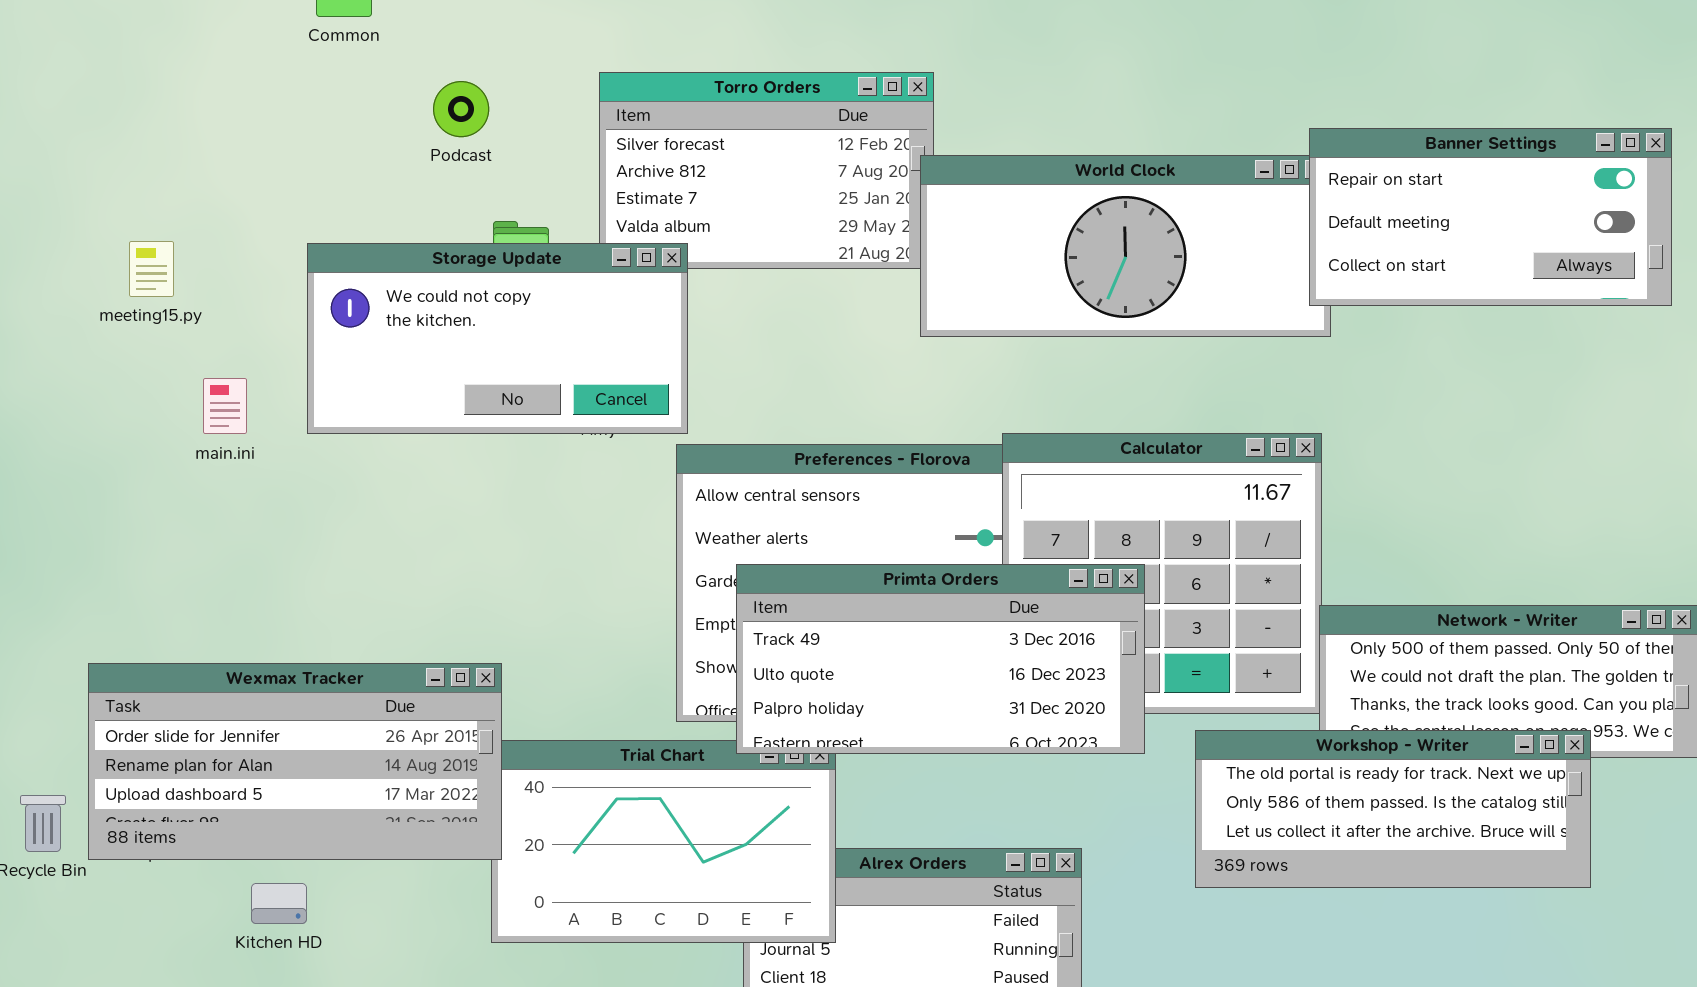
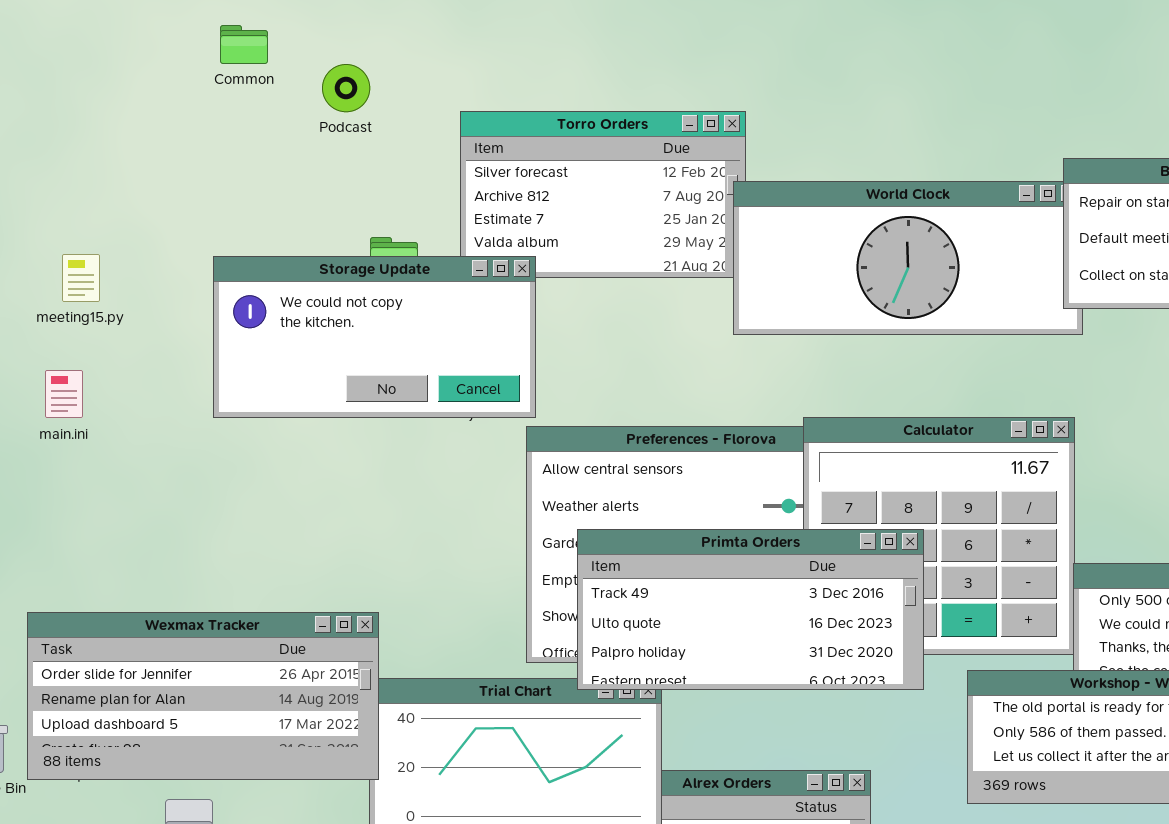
Podcast: [433,81,489,137] -> [322,64,370,112], moved
main.ini: [203,378,247,434] -> [45,370,83,418], moved

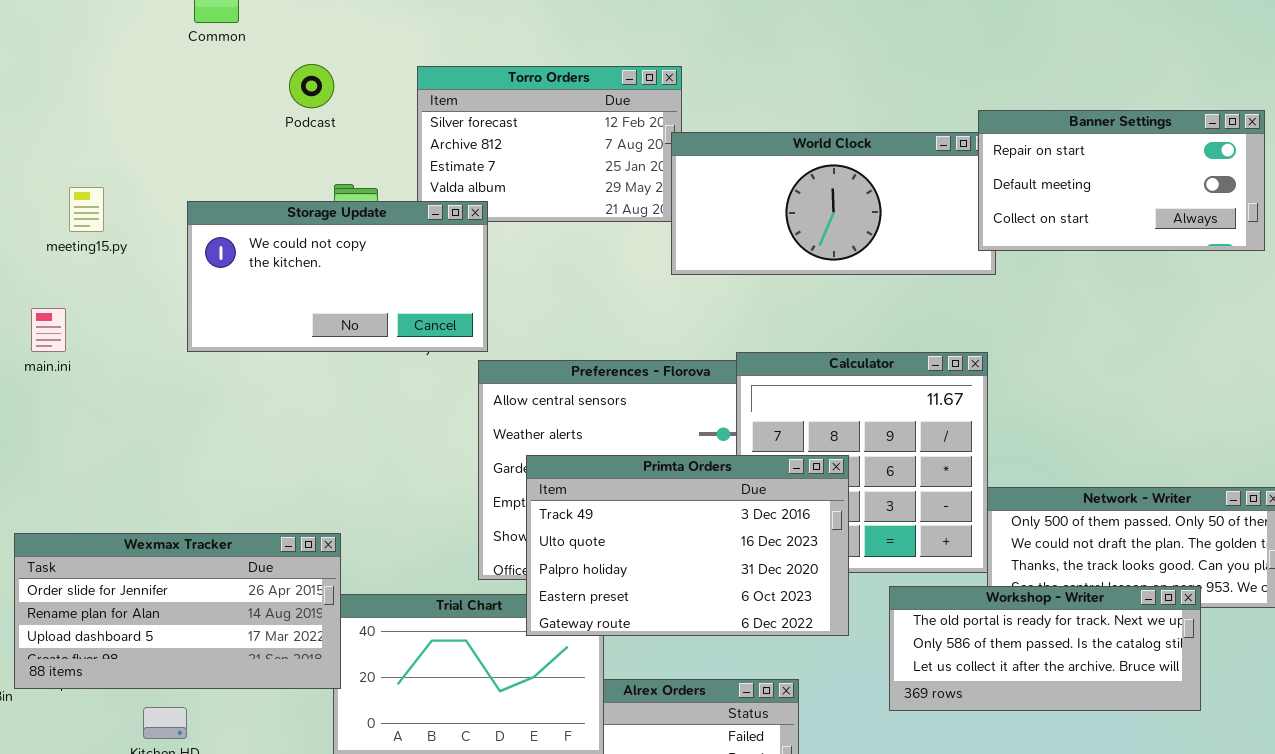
Podcast: [322,64,370,112] -> [289,64,334,108], moved
meeting15.py: [62,254,100,302] -> [69,187,104,232], moved
Primta Orders: [577,529,924,690] -> [526,455,849,636], resized

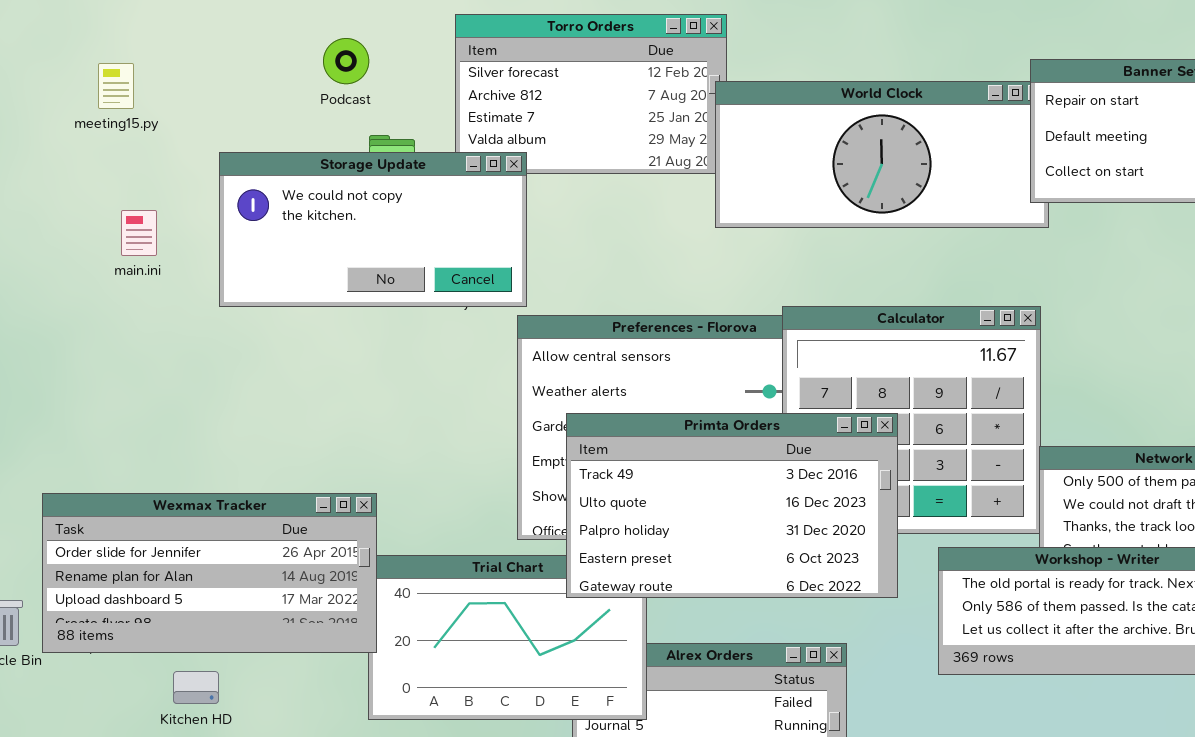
Podcast: [289,64,334,108] -> [323,38,369,84], moved
meeting15.py: [69,187,104,232] -> [98,63,134,109], moved
main.ini: [31,308,66,352] -> [121,210,157,256], moved

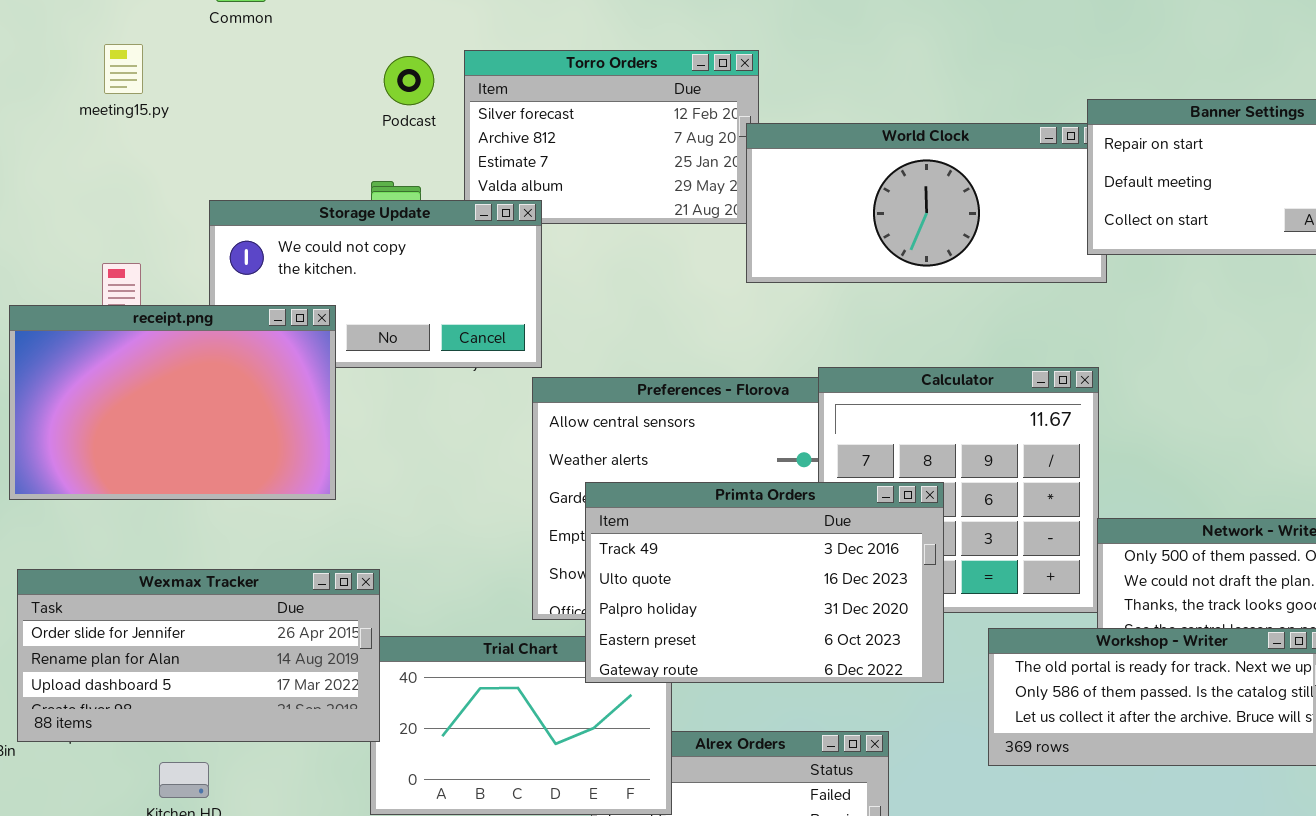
Podcast: [323,38,369,84] -> [384,56,434,105], moved
meeting15.py: [98,63,134,109] -> [104,44,143,94], moved
receipt.png: none -> [9,305,336,500], opened

